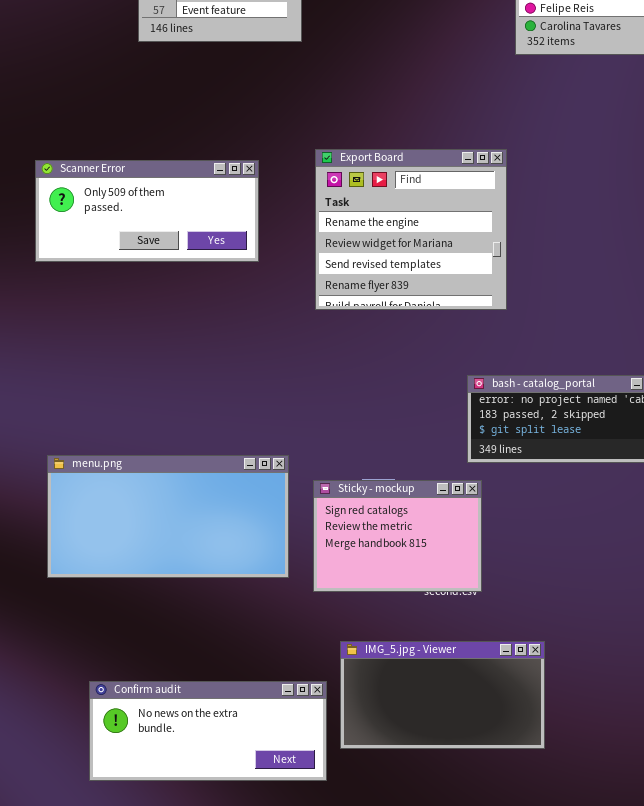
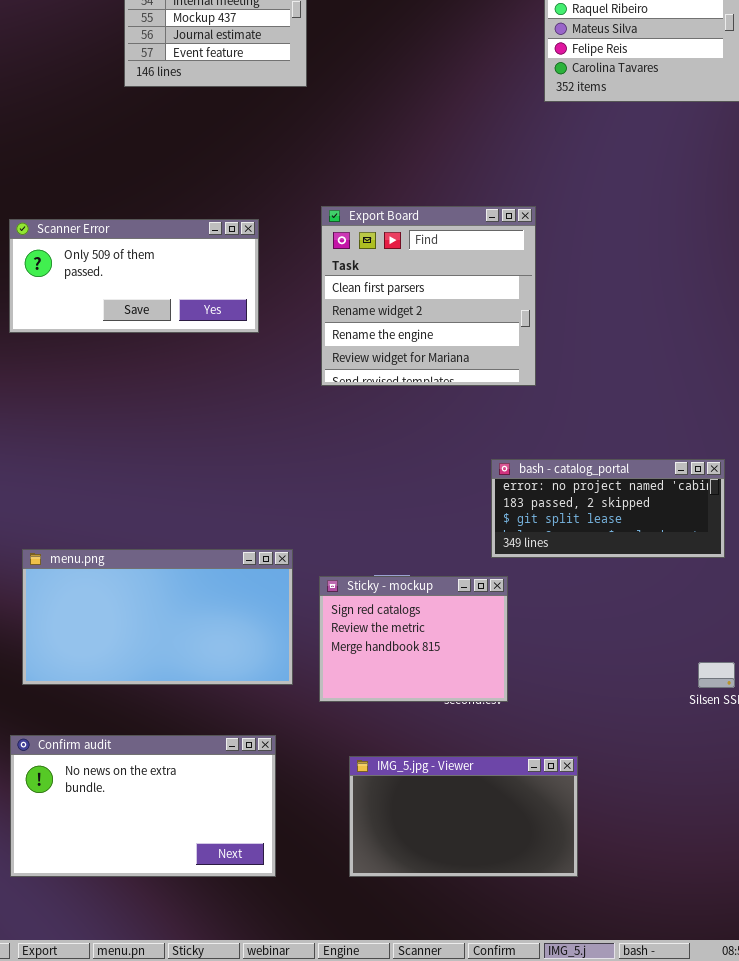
Export Board: [315,149,507,310] -> [321,206,536,386], scrolled up 2 rows
Confirm audit: [89,681,327,781] -> [10,735,276,877], moved, resized

